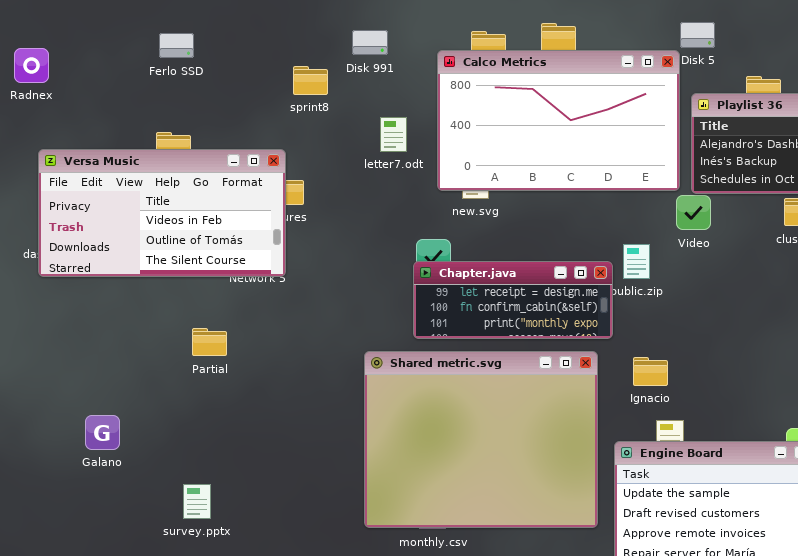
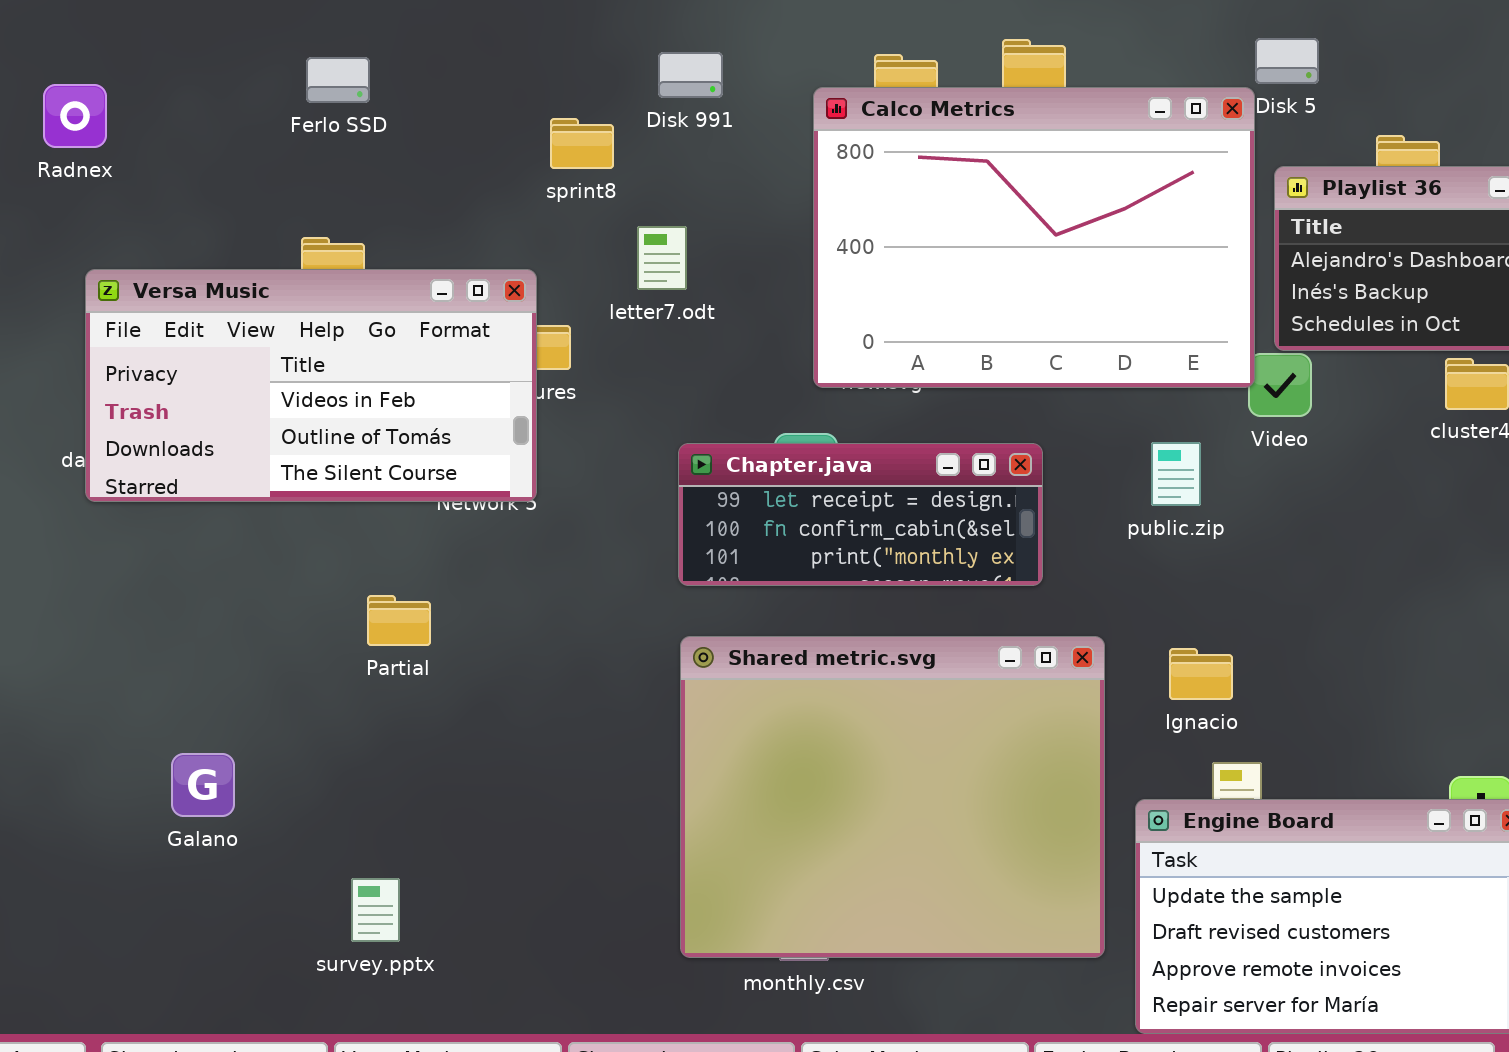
Calco Metrics: [437,50,680,191] -> [813,87,1255,388], resized
letter7.odt: [380,117,407,152] -> [637,226,687,290], moved
Chapter.java: [413,261,613,339] -> [678,443,1043,586], moved

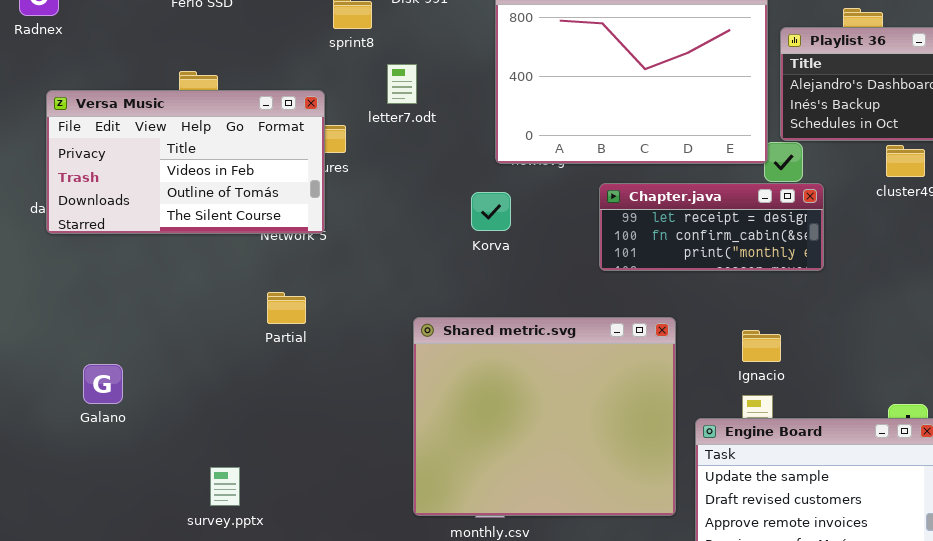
Chapter.java: [678,443,1043,586] -> [599,183,824,271], moved
Partial: [367,595,431,646] -> [267,292,306,324], moved
Ignacio: [1169,648,1233,700] -> [742,330,781,362], moved
Galano: [171,753,235,817] -> [83,364,123,404], moved

